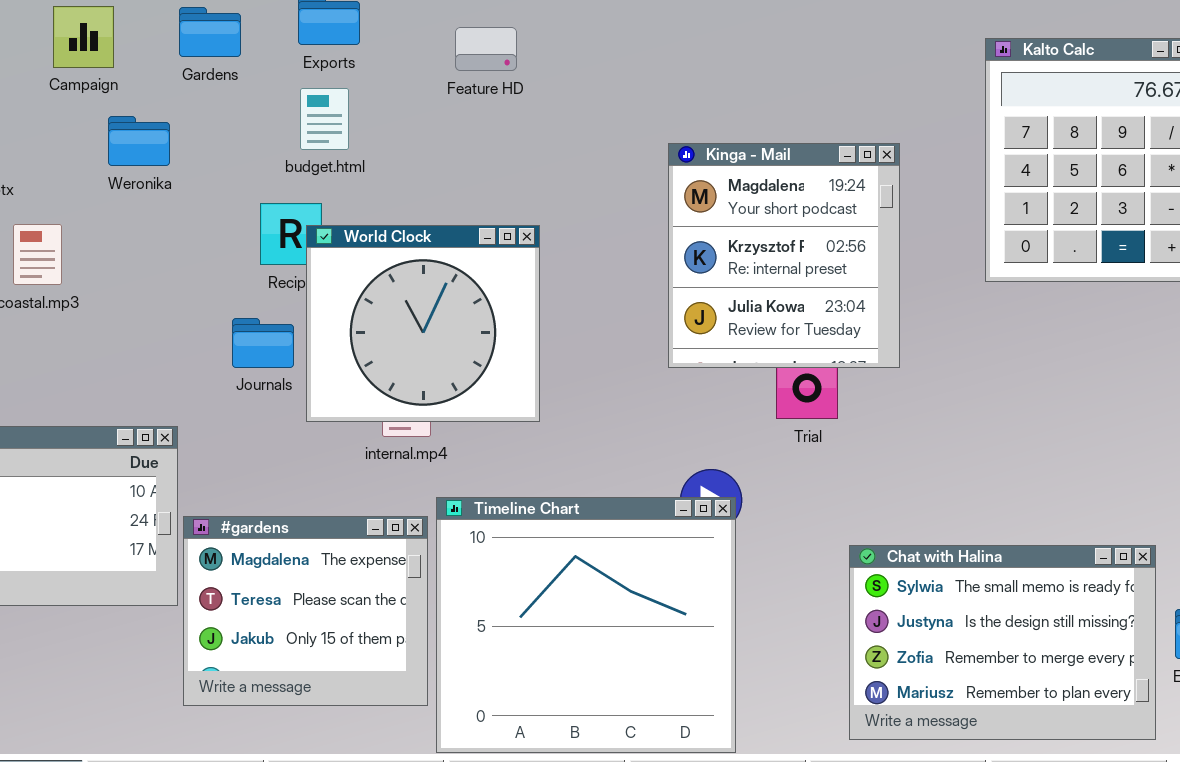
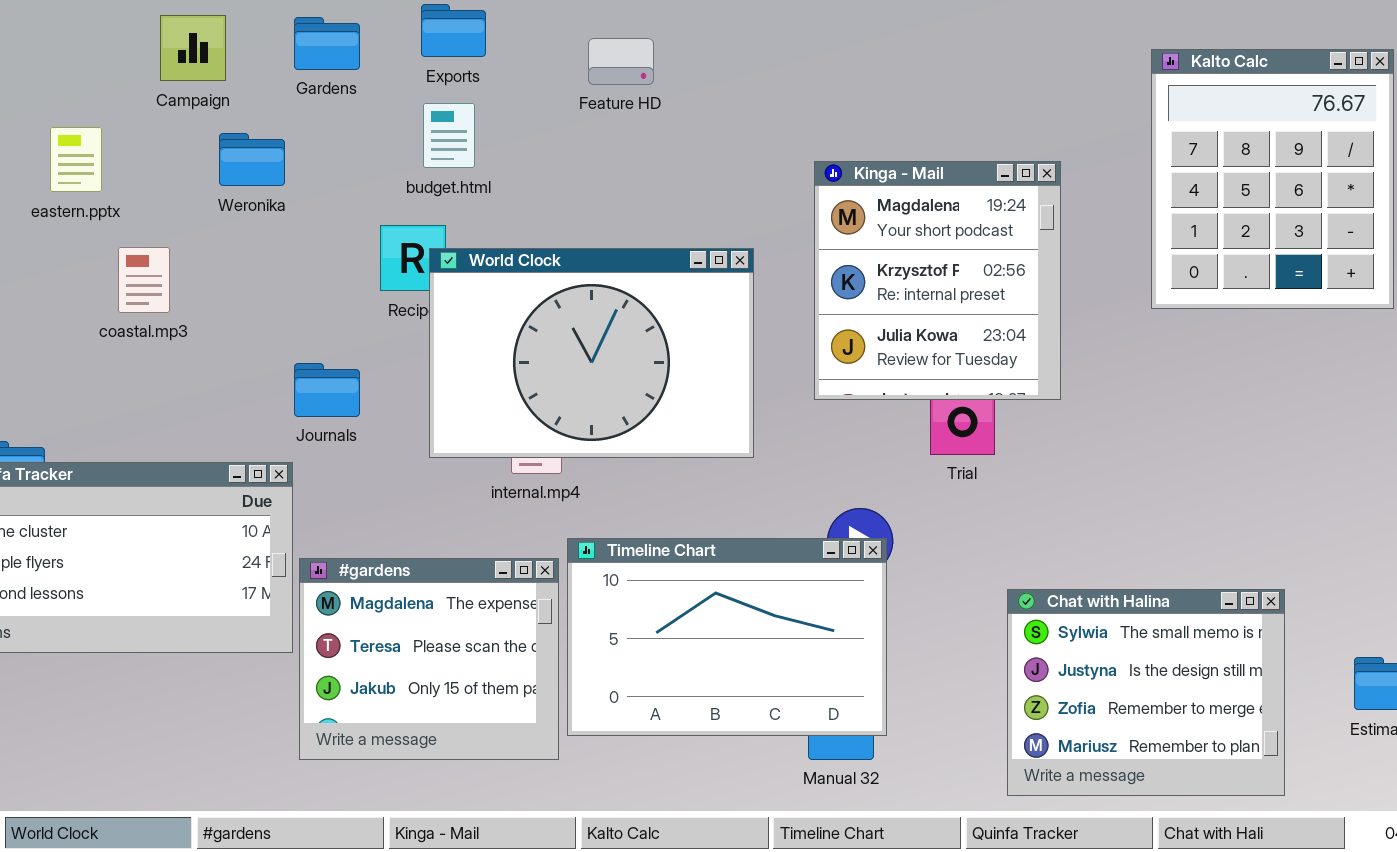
World Clock: [306,225,540,422] -> [429,248,754,458], resized
Journals: [232,318,294,368] -> [294,363,360,417], moved
Timeline Chart: [436,497,736,753] -> [567,538,887,736], resized
Chat with Halina: [849,545,1156,740] -> [1007,589,1285,796], resized

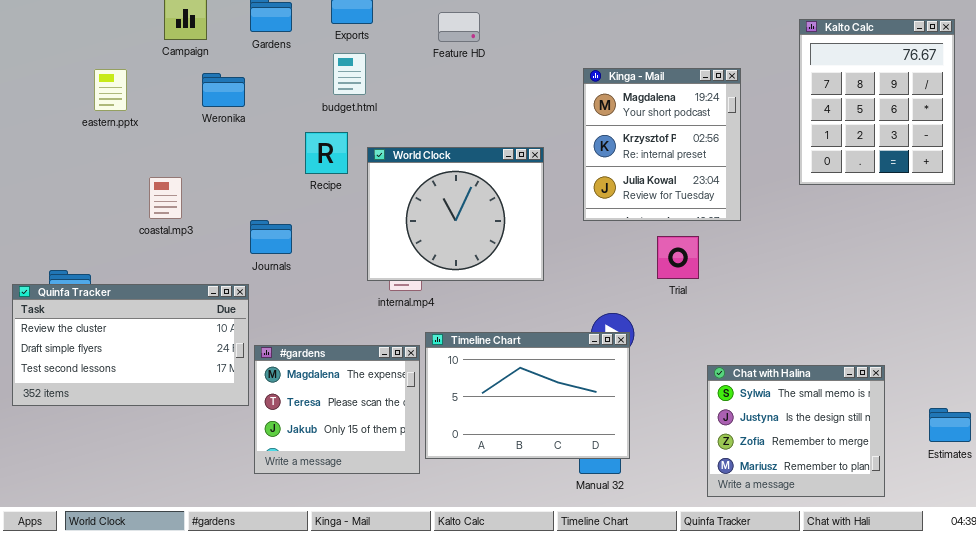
Kinga - Mail: [814,161,1061,400] -> [583,68,741,221], moved
coastal.mp3: [118,247,170,313] -> [149,177,182,219], moved
World Clock: [429,248,754,458] -> [367,147,544,281], resized

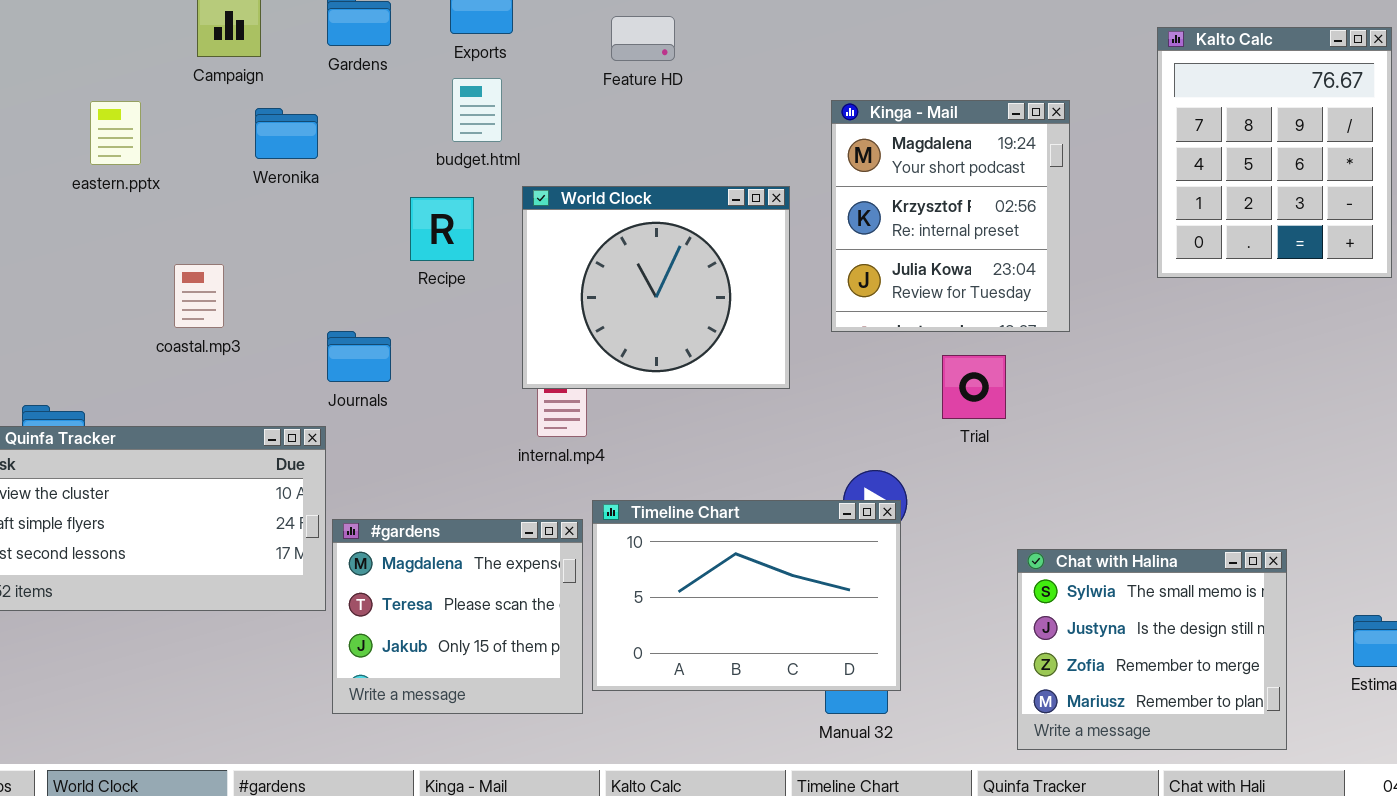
World Clock: [367,147,544,281] -> [522,186,790,389], moved

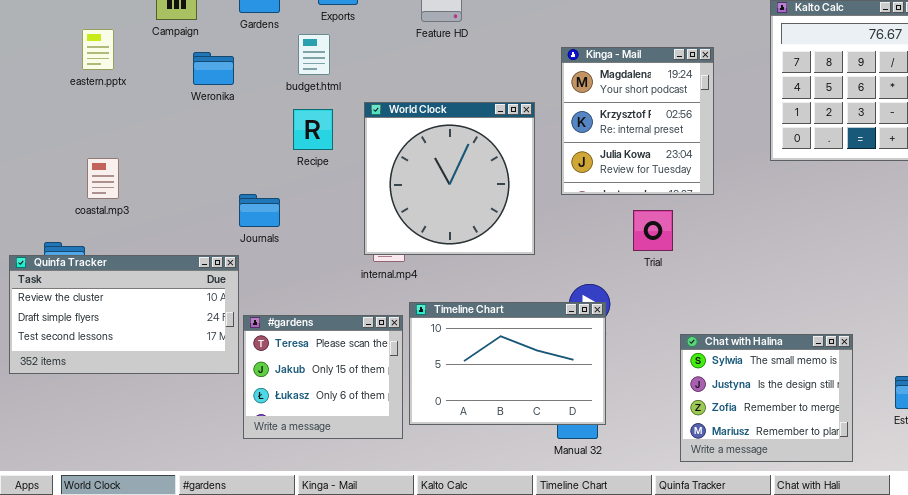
budget.html: [452,78,502,142] -> [298,34,330,75], moved
eastern.pptx: [90,101,141,165] -> [82,29,114,70], moved
World Clock: [522,186,790,389] -> [364,102,535,255], resized
coastal.mp3: [174,264,224,328] -> [87,158,119,199], moved
#gardens: [332,519,583,714] -> [243,315,403,439], scrolled down 1 row

